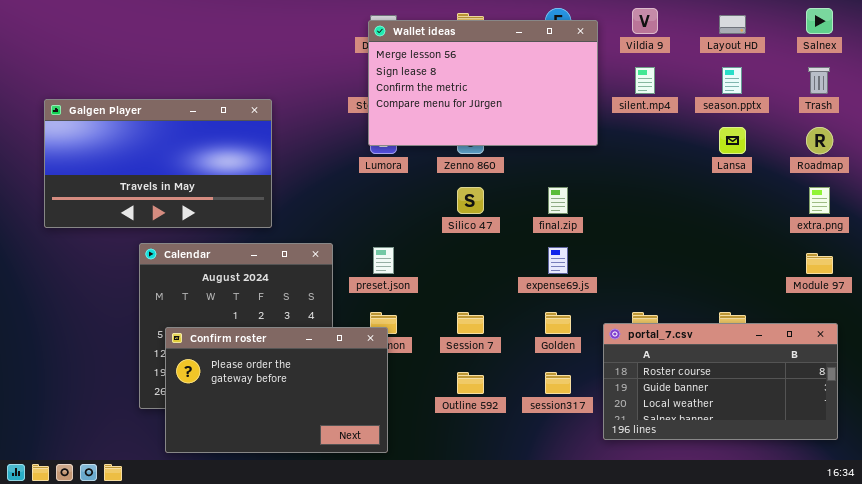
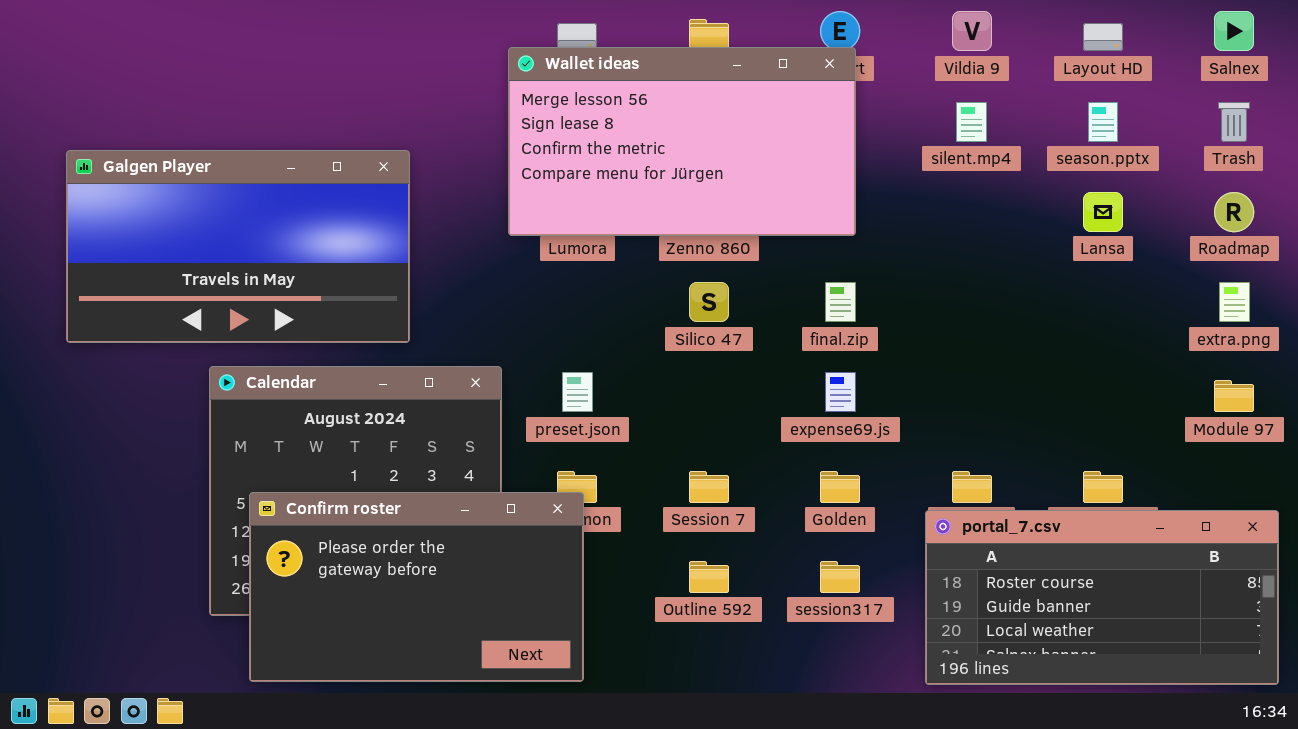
Wallet ideas: [368,20,598,146] -> [508,47,856,236], moved
portal_7.csv: [603,323,838,440] -> [925,510,1279,685], moved

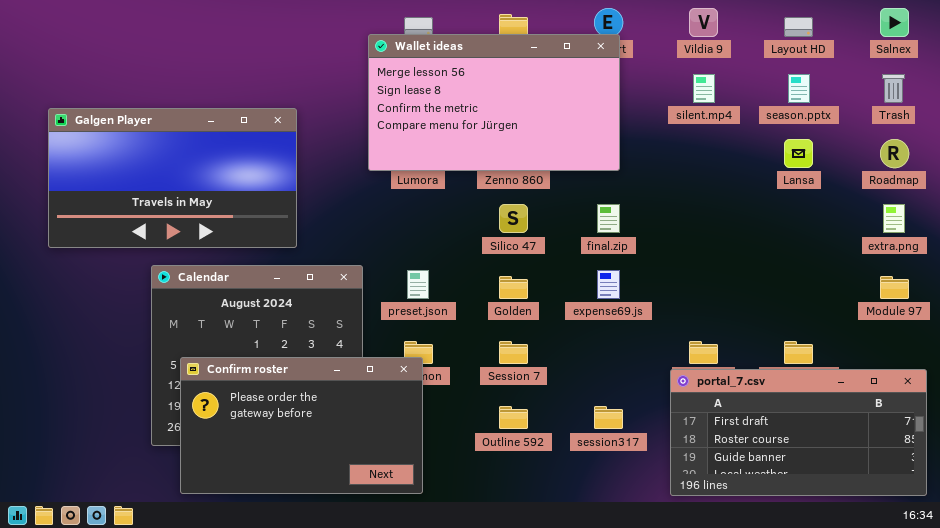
Golden: [820,471,860,503] -> [499,276,528,299], moved
portal_7.csv: [925,510,1279,685] -> [670,369,927,496], scrolled up 1 row

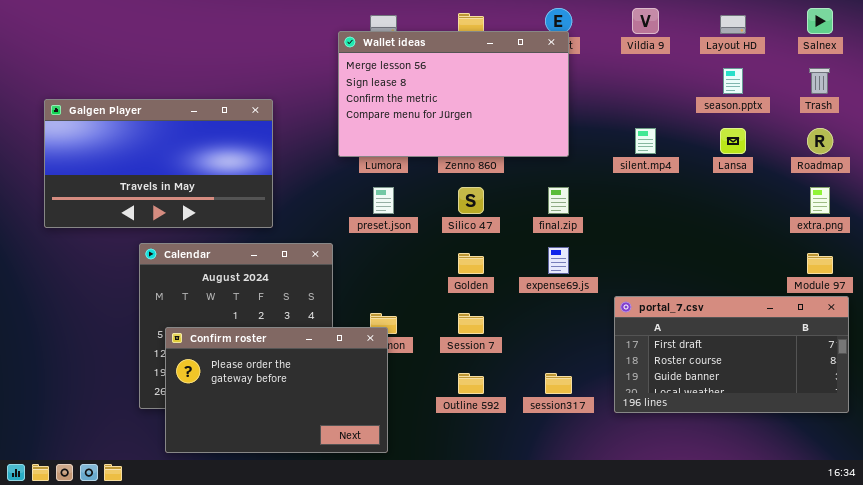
silent.mp4: [693,74,715,103] -> [635,128,656,154], moved
preset.json: [407,270,429,299] -> [373,187,394,214], moved
portal_7.csv: [670,369,927,496] -> [614,296,849,413], moved

